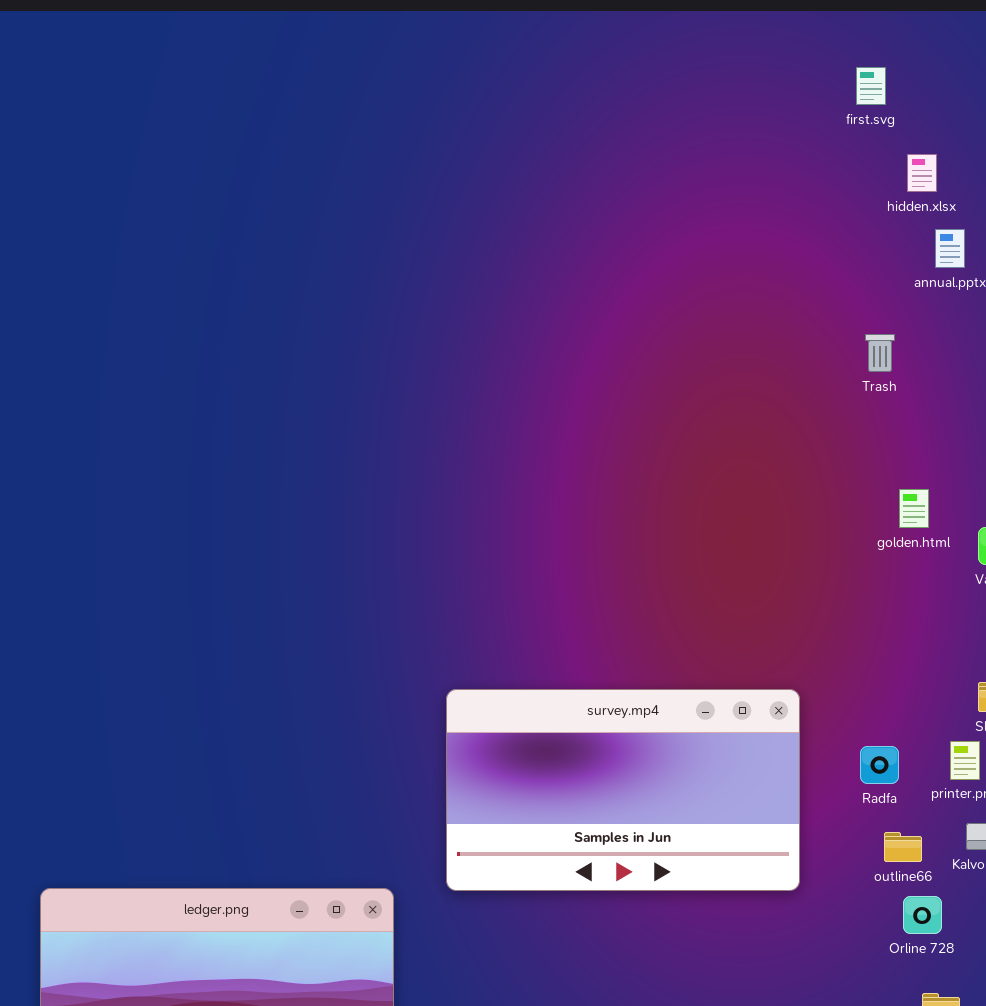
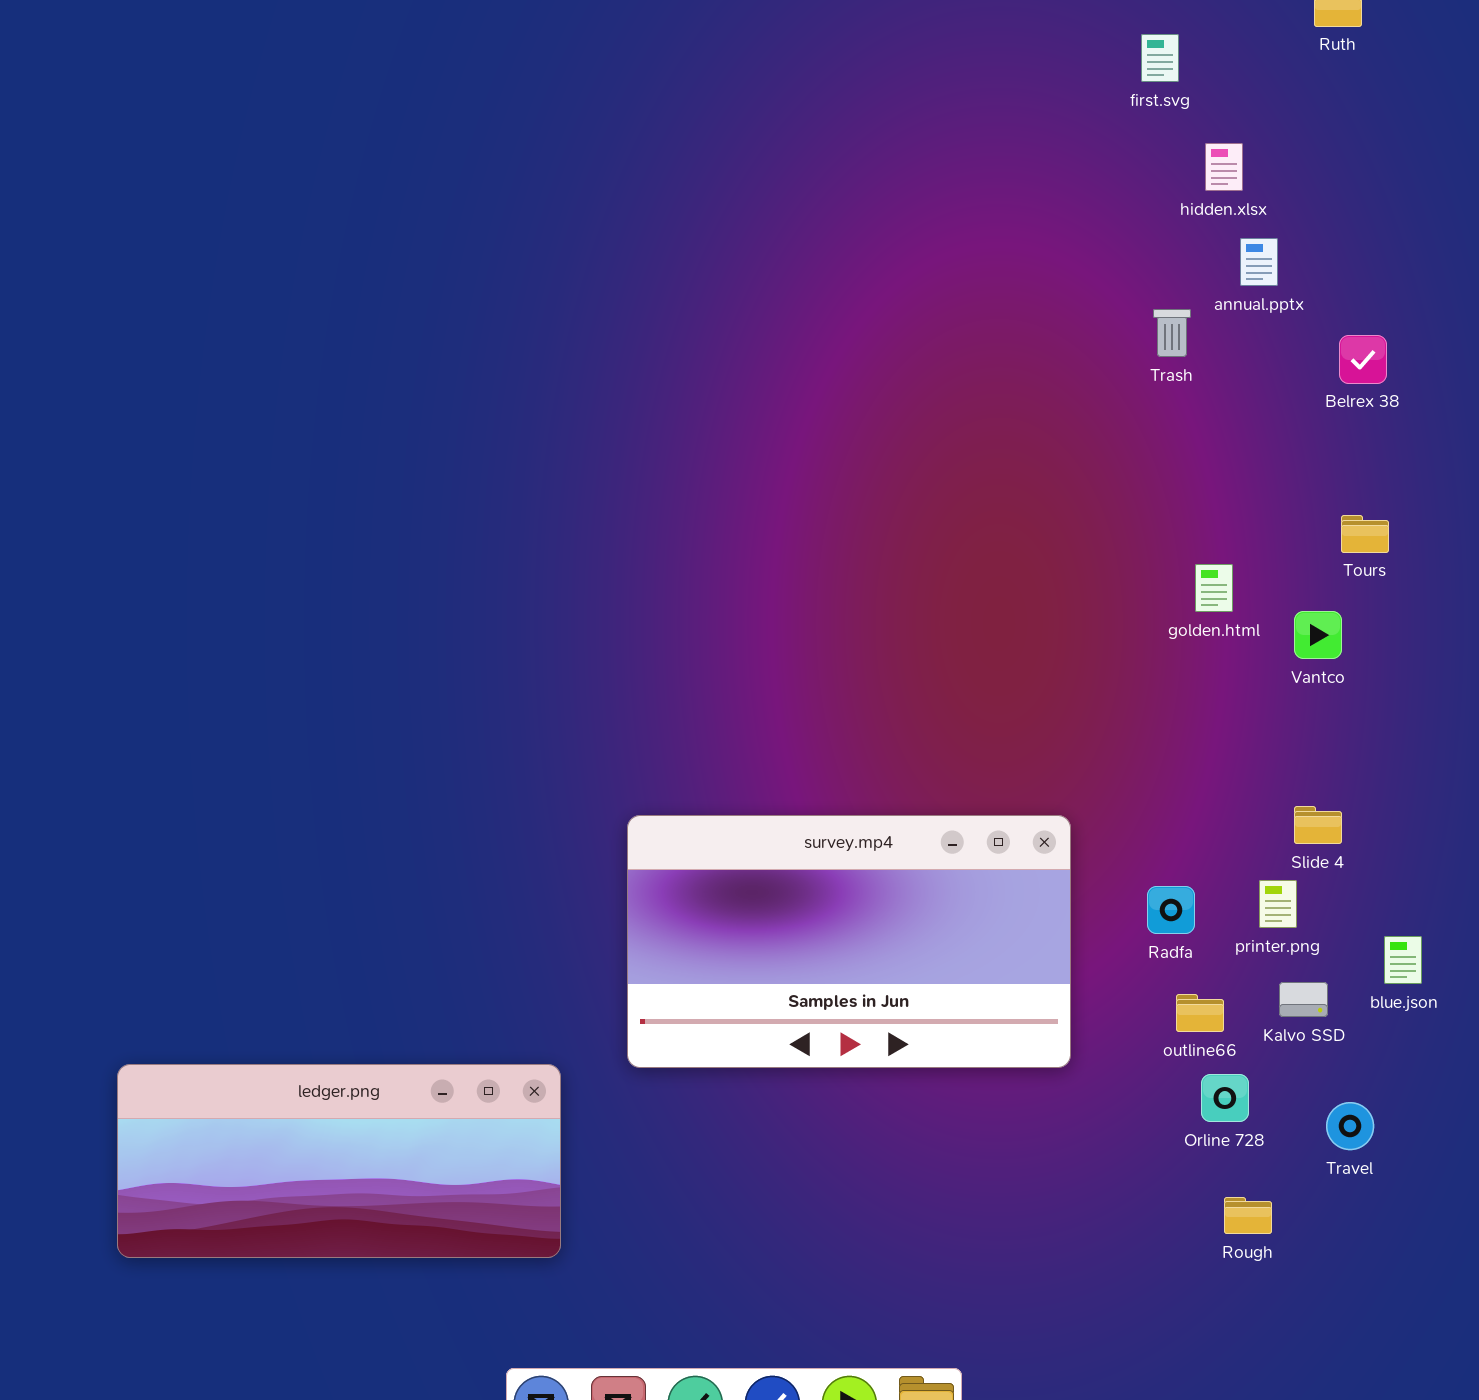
Trash: [865,334,895,372] -> [1153,309,1191,357], moved

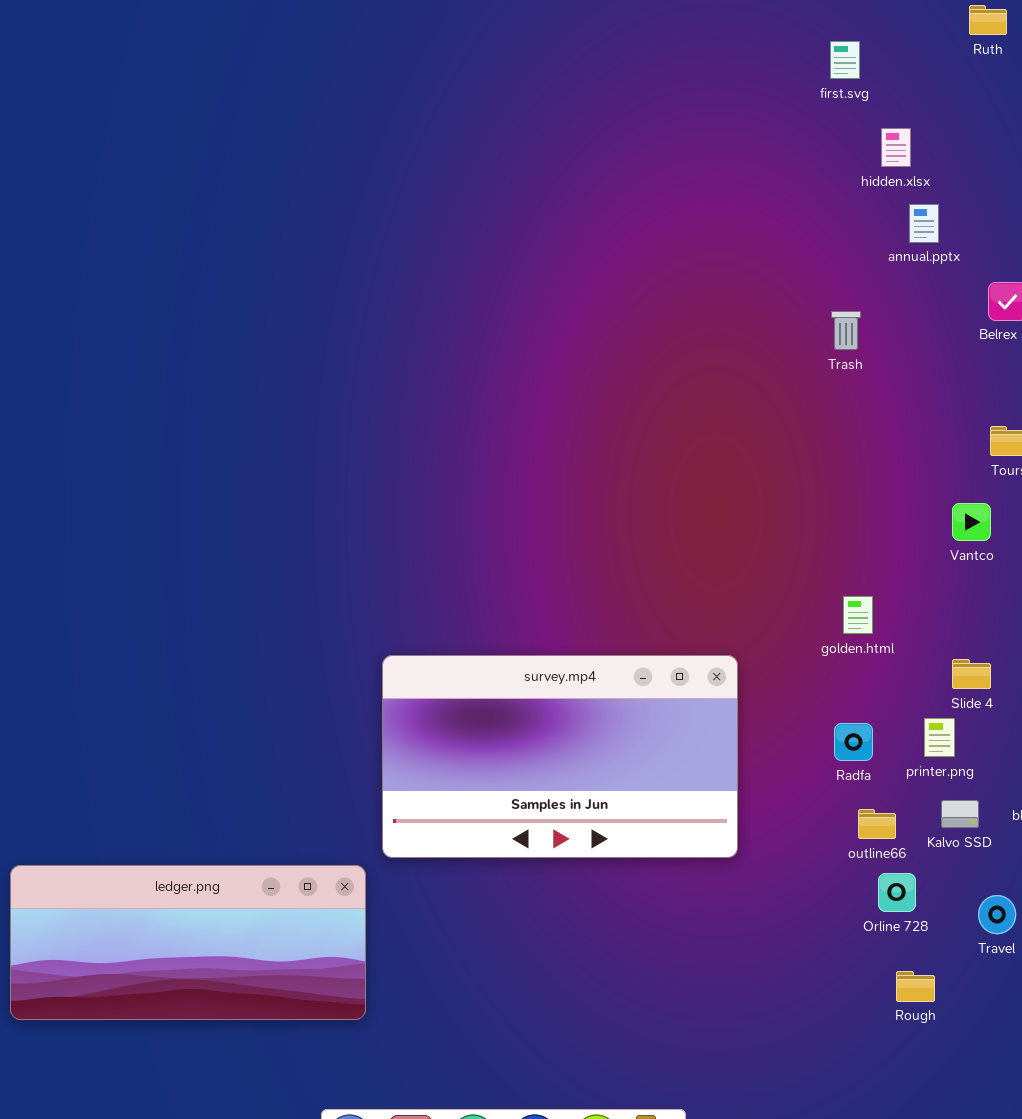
Trash: [1153,309,1191,357] -> [831,311,861,350], moved
golden.html: [1195,564,1233,612] -> [843,596,873,634], moved
survey.mp4: [627,815,1071,1068] -> [382,655,738,858], moved

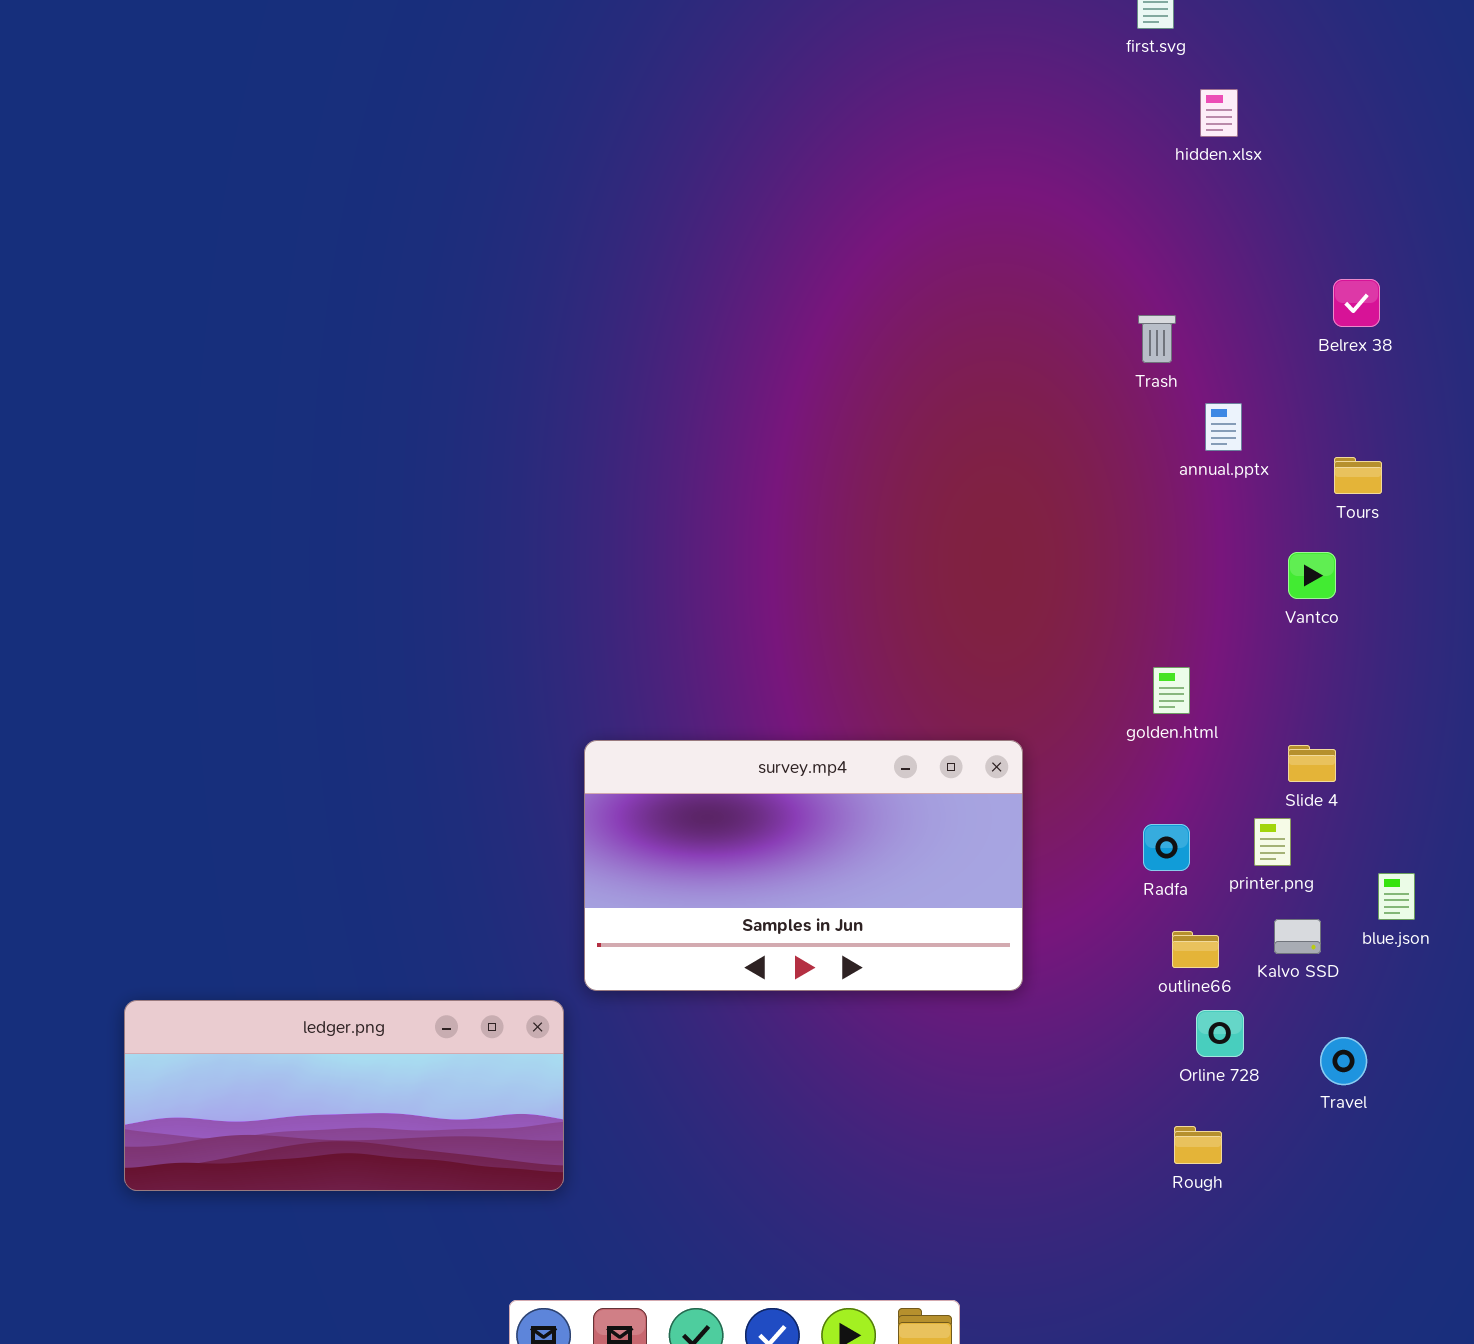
annual.pptx: [909,204,939,243] -> [1205,403,1242,451], moved
Rough: [896,971,935,1002] -> [1174,1126,1222,1164], moved

